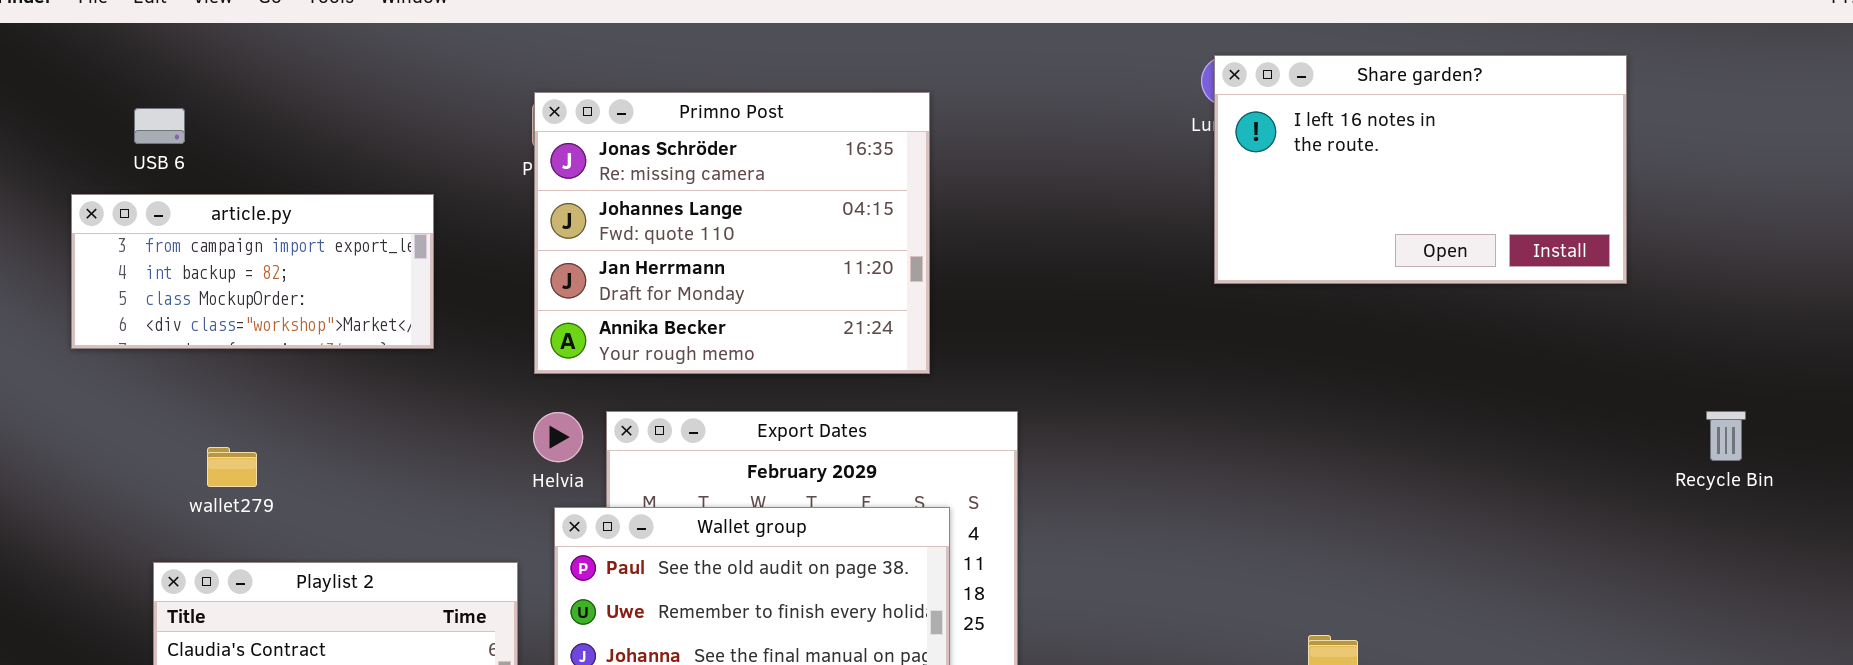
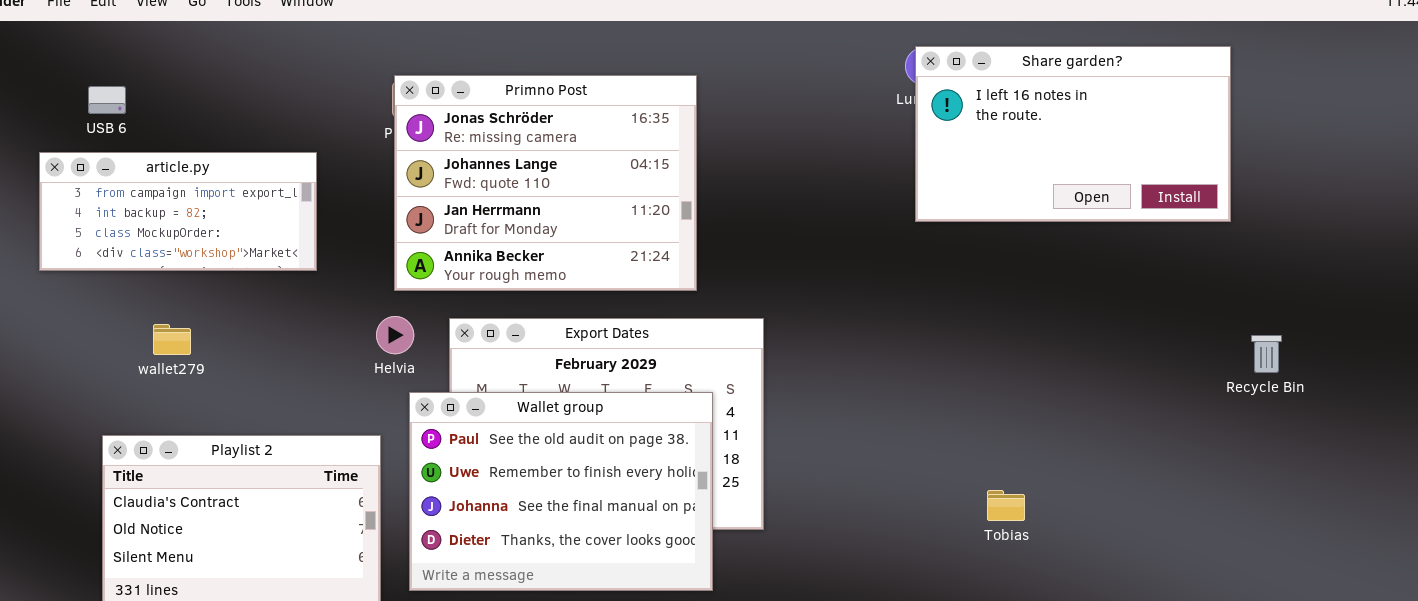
Recycle Bin: [1706,411,1746,461] -> [1251,335,1282,373], moved
Helvia: [533,412,583,462] -> [376,316,414,354], moved
wallet279: [207,447,257,487] -> [153,324,191,355], moved

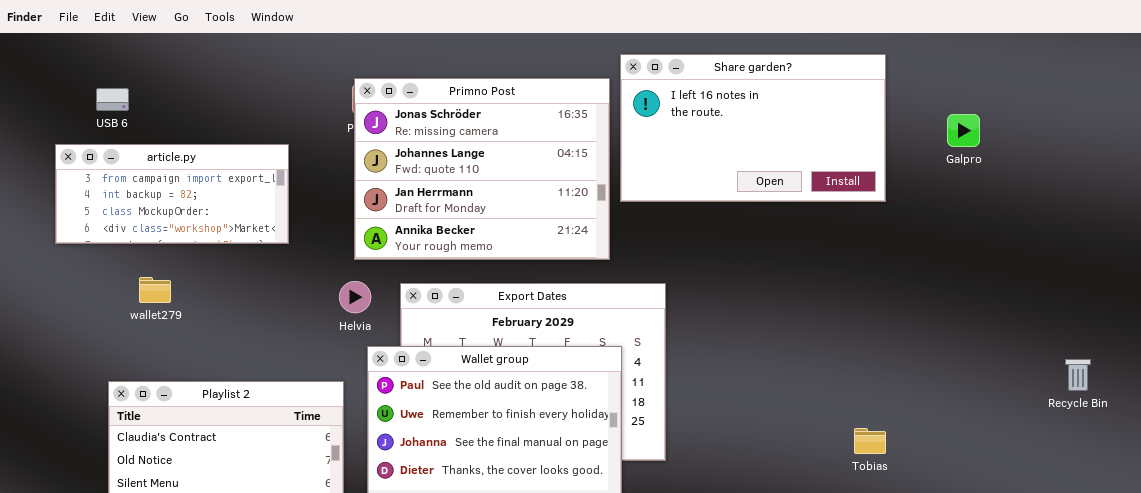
Share garden?: [915,46,1231,222] -> [620,54,886,202], moved
wallet279: [153,324,191,355] -> [139,277,171,303], moved
Recycle Bin: [1251,335,1282,373] -> [1065,359,1091,391], moved

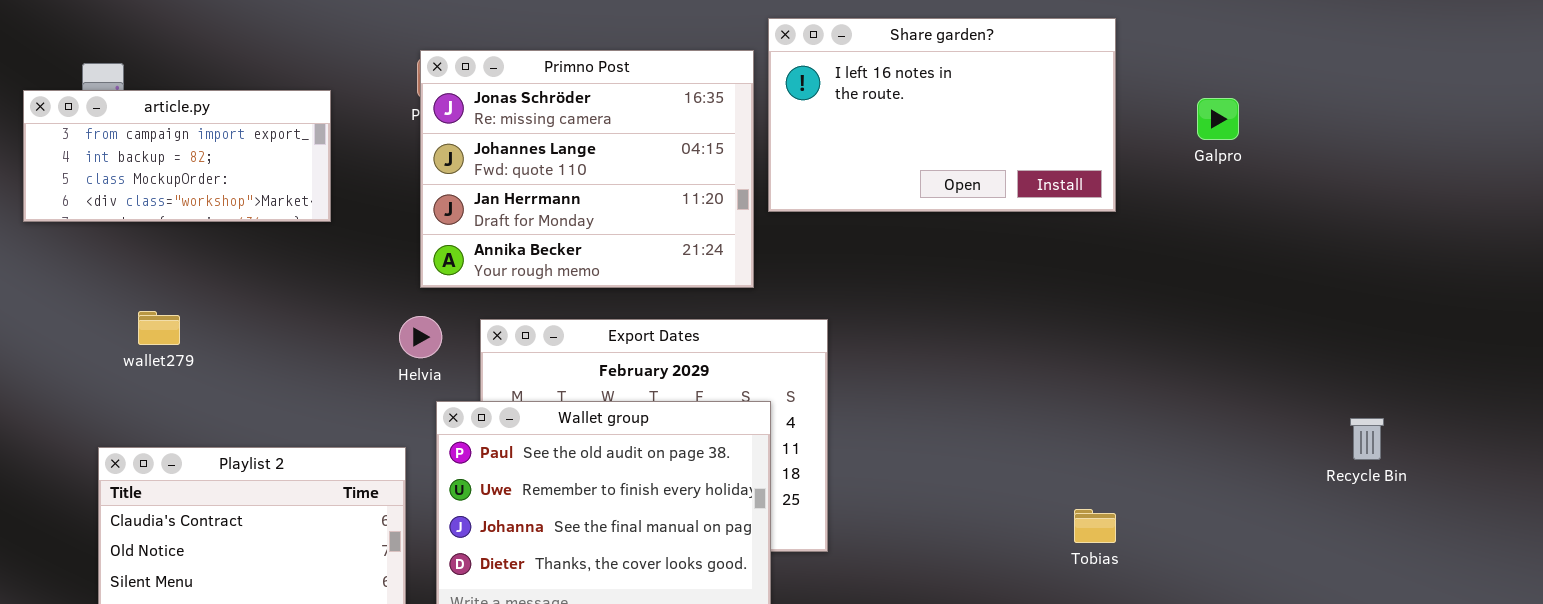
article.py: [55,144,289,244] -> [23,90,331,222], moved

